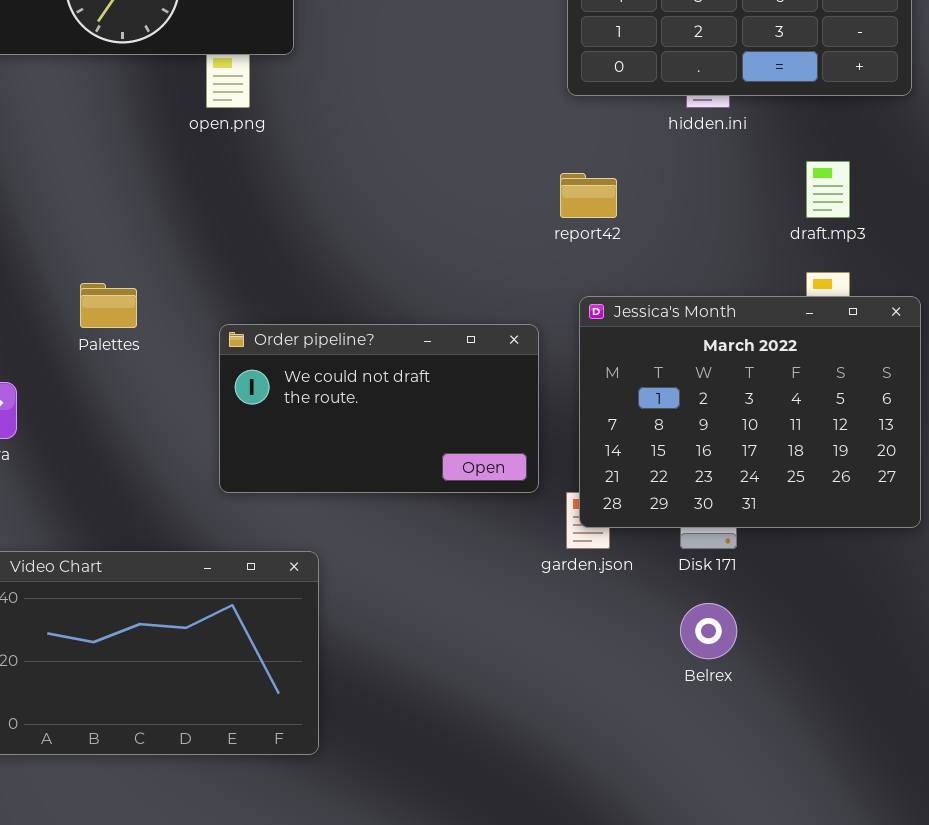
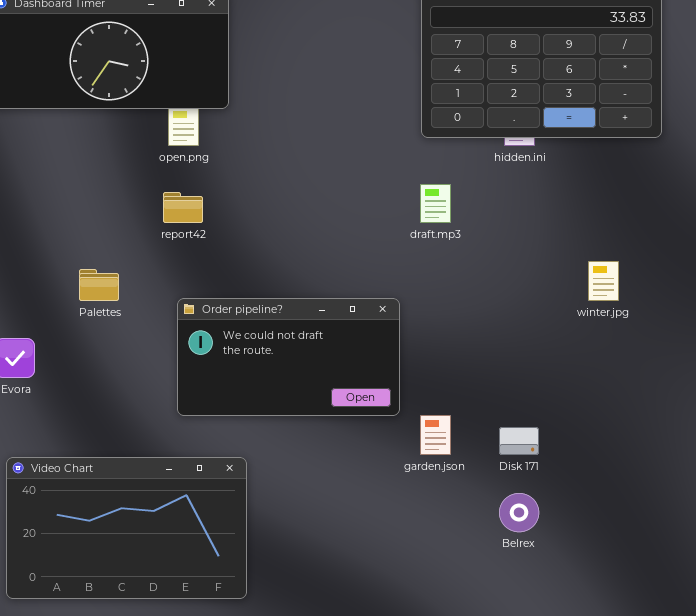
draft.mp3: [806,161,850,218] -> [420,184,451,223], moved
report42: [560,173,617,218] -> [163,192,203,223], moved
Jessica's Month: [579,296,921,528] -> none, closed

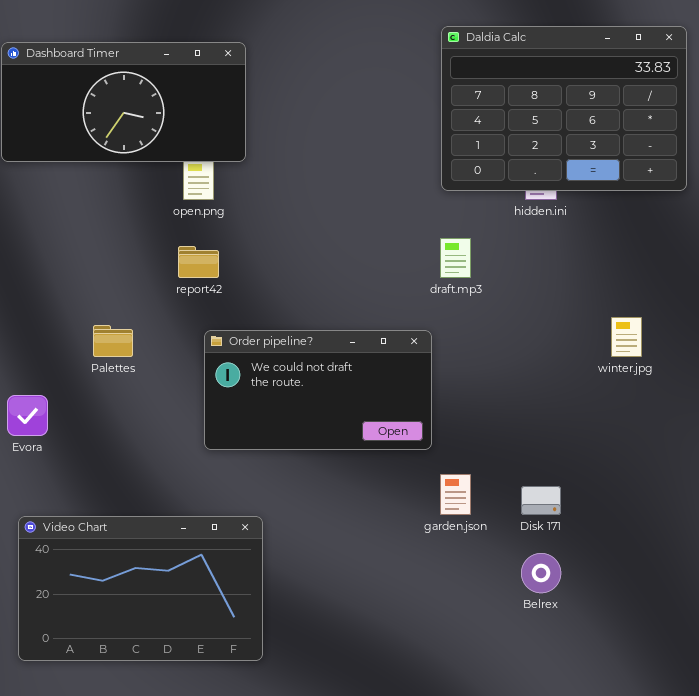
Order pipeline?: [177,298,400,416] -> [204,330,432,450], moved

